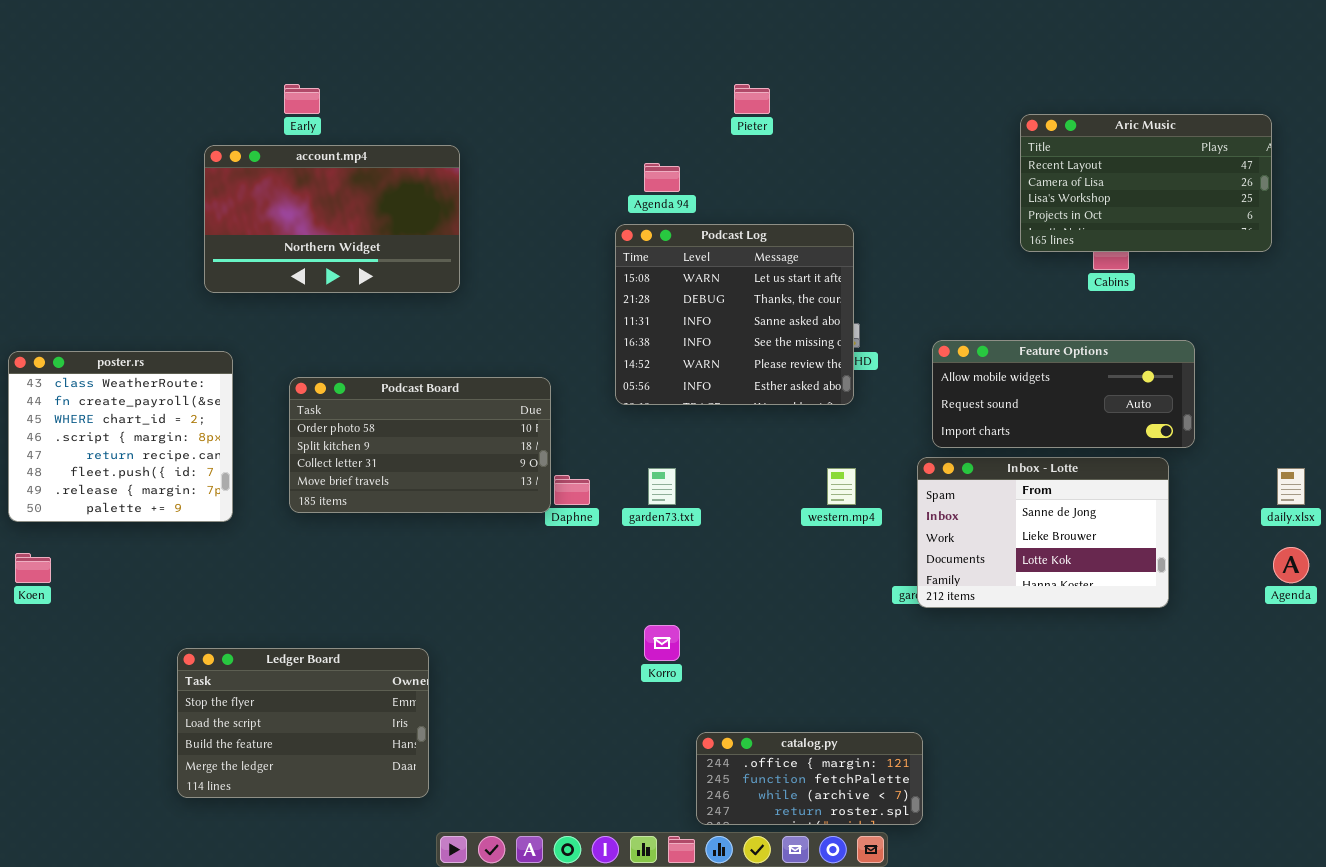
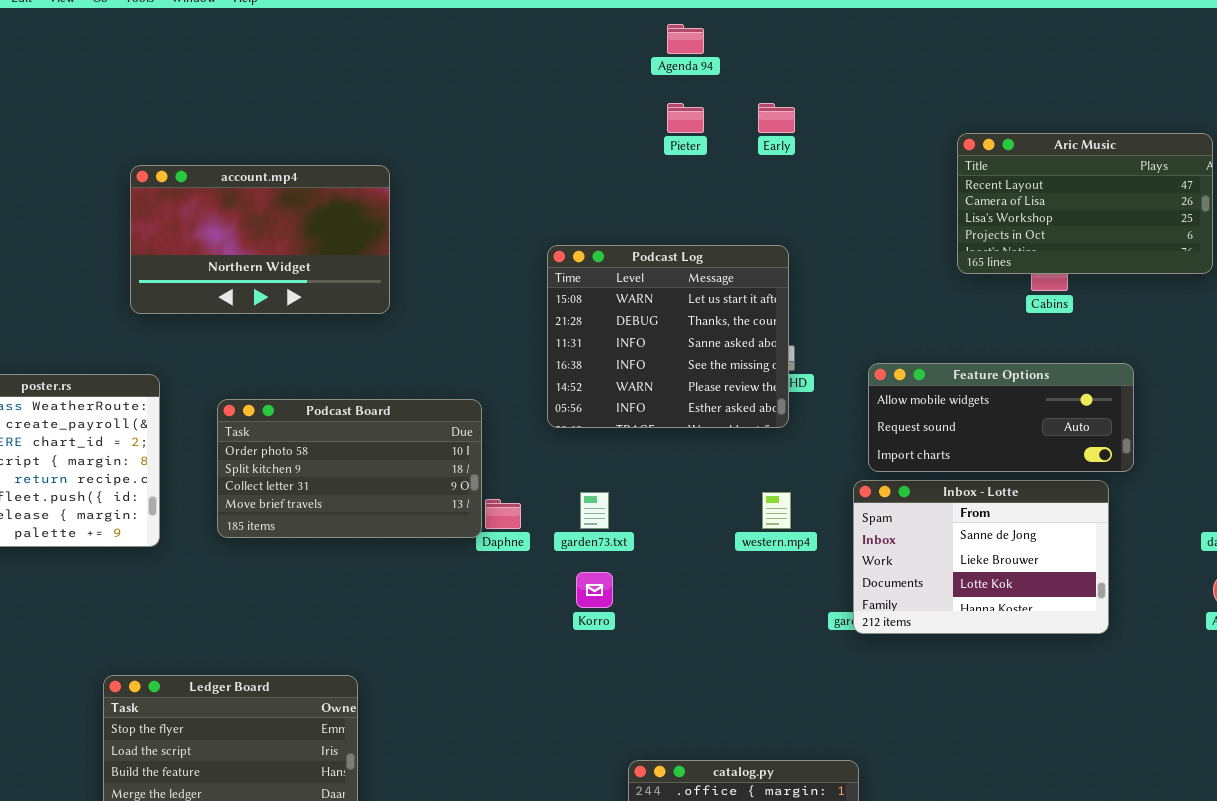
Early: [284,84,320,114] -> [758,103,795,133], moved
Agenda 94: [644,163,680,192] -> [667,24,704,54], moved
Korro: [644,625,680,661] -> [576,572,613,608], moved

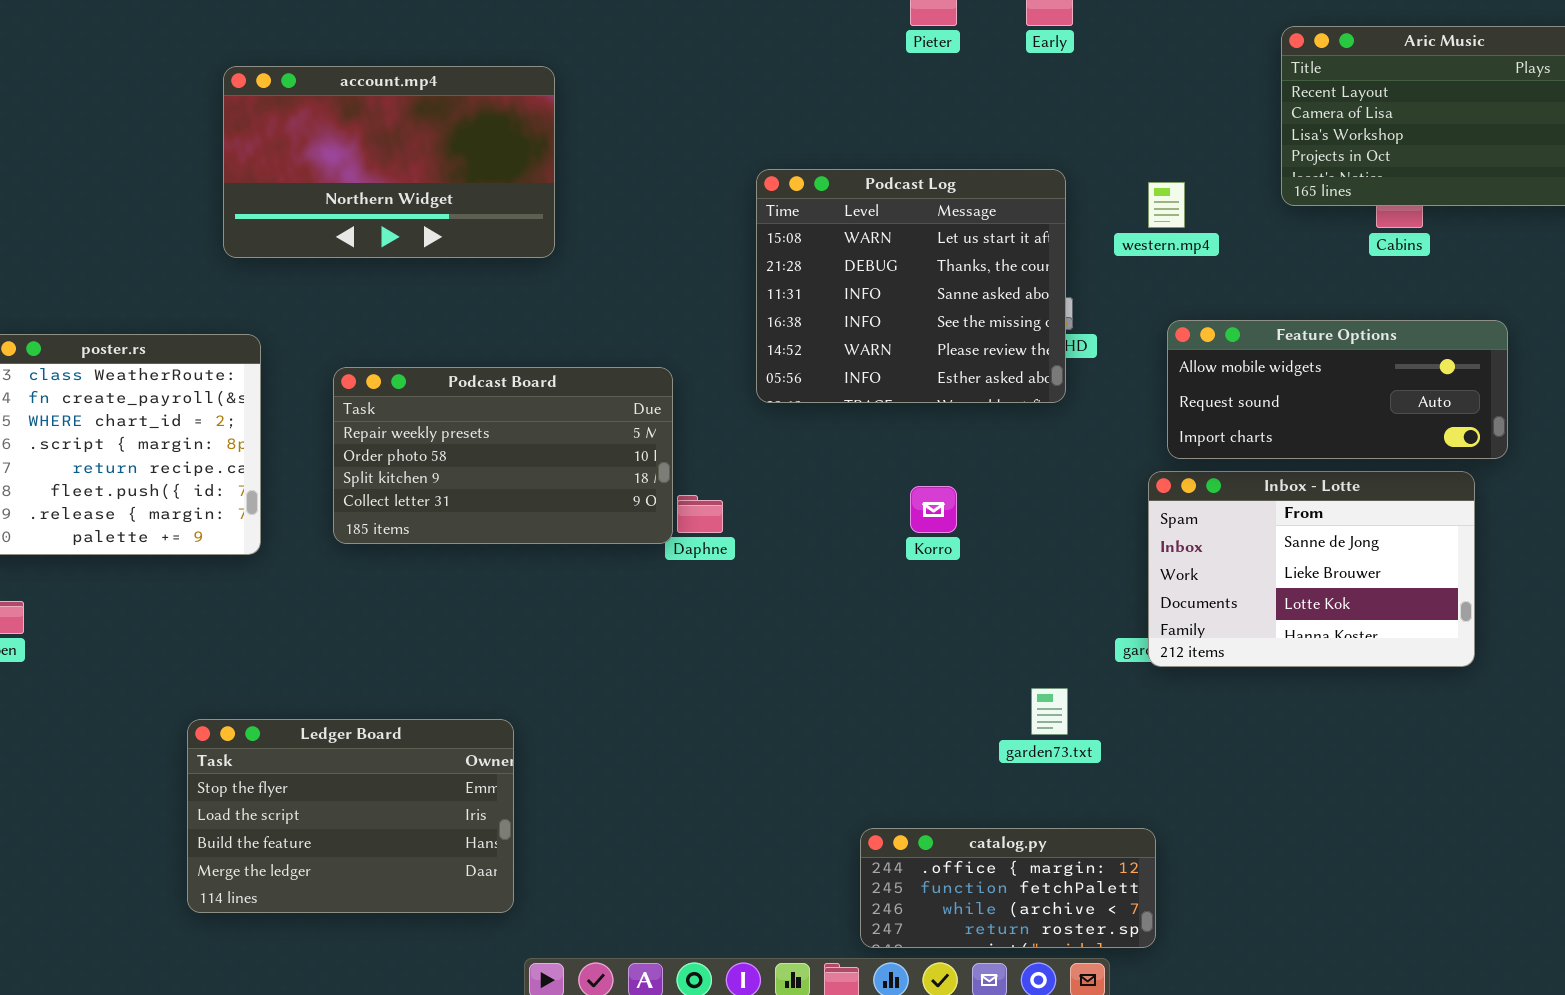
Podcast Board: [217,399,482,538] -> [333,367,673,544], scrolled up 1 row
garden73.txt: [580,492,609,529] -> [1031,688,1068,735], moved
western.mp4: [762,492,791,529] -> [1148,182,1185,228], moved
Korro: [576,572,613,608] -> [910,486,957,533], moved

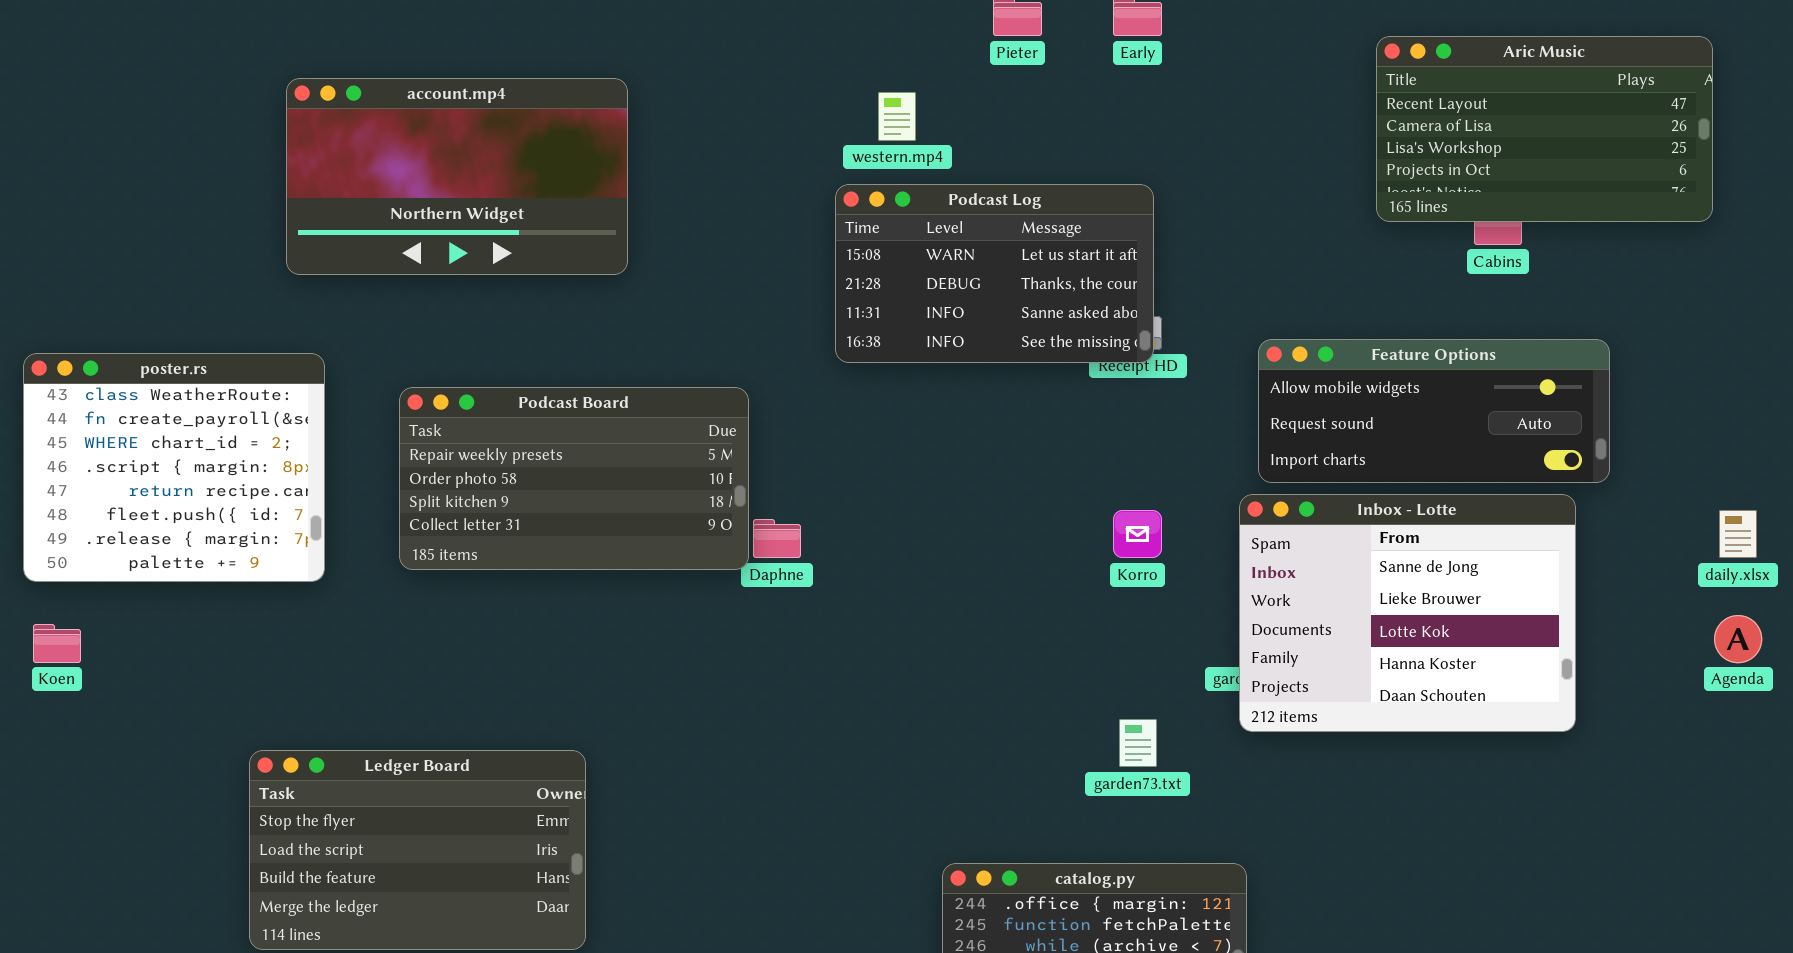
Podcast Log: [756,169,1066,403] -> [835,184,1154,363], resized
western.mp4: [1148,182,1185,228] -> [878,92,916,141], moved
Inbox - Lotte: [1148,471,1475,667] -> [1239,494,1576,732], resized
Korro: [910,486,957,533] -> [1113,510,1162,558], moved

